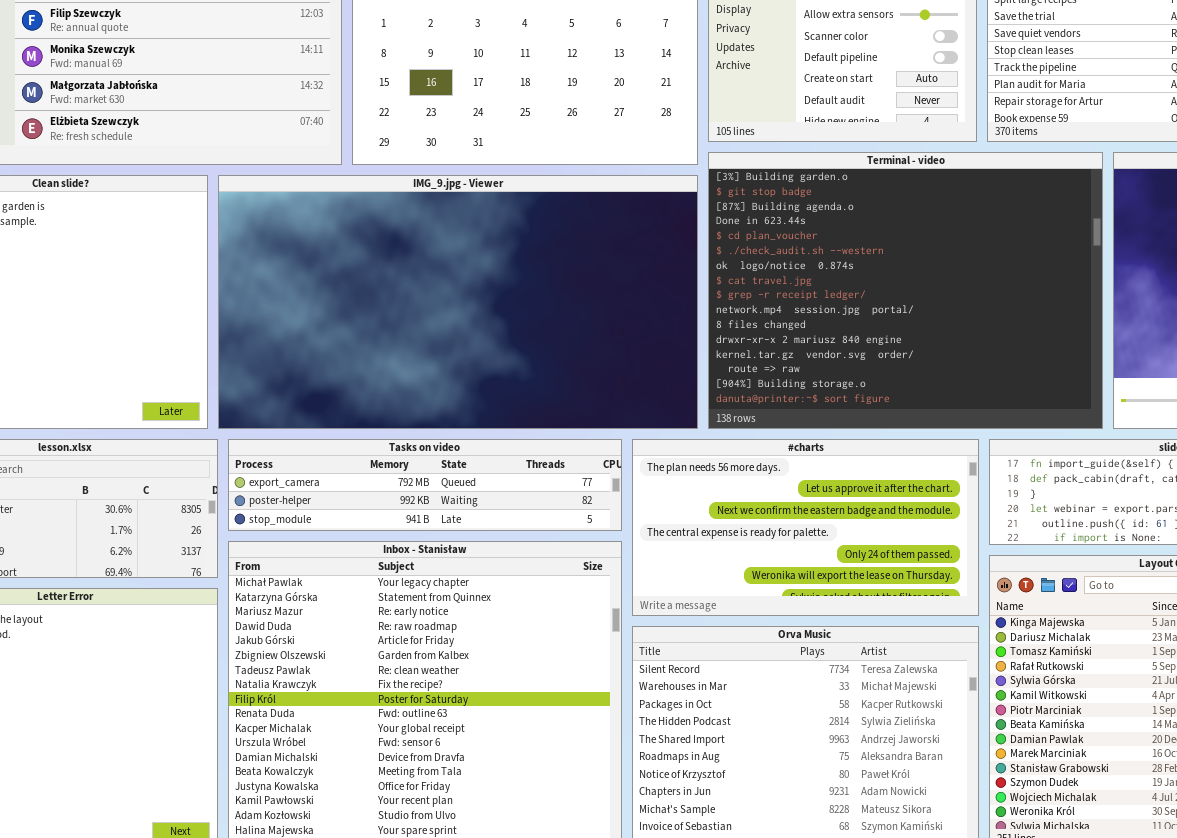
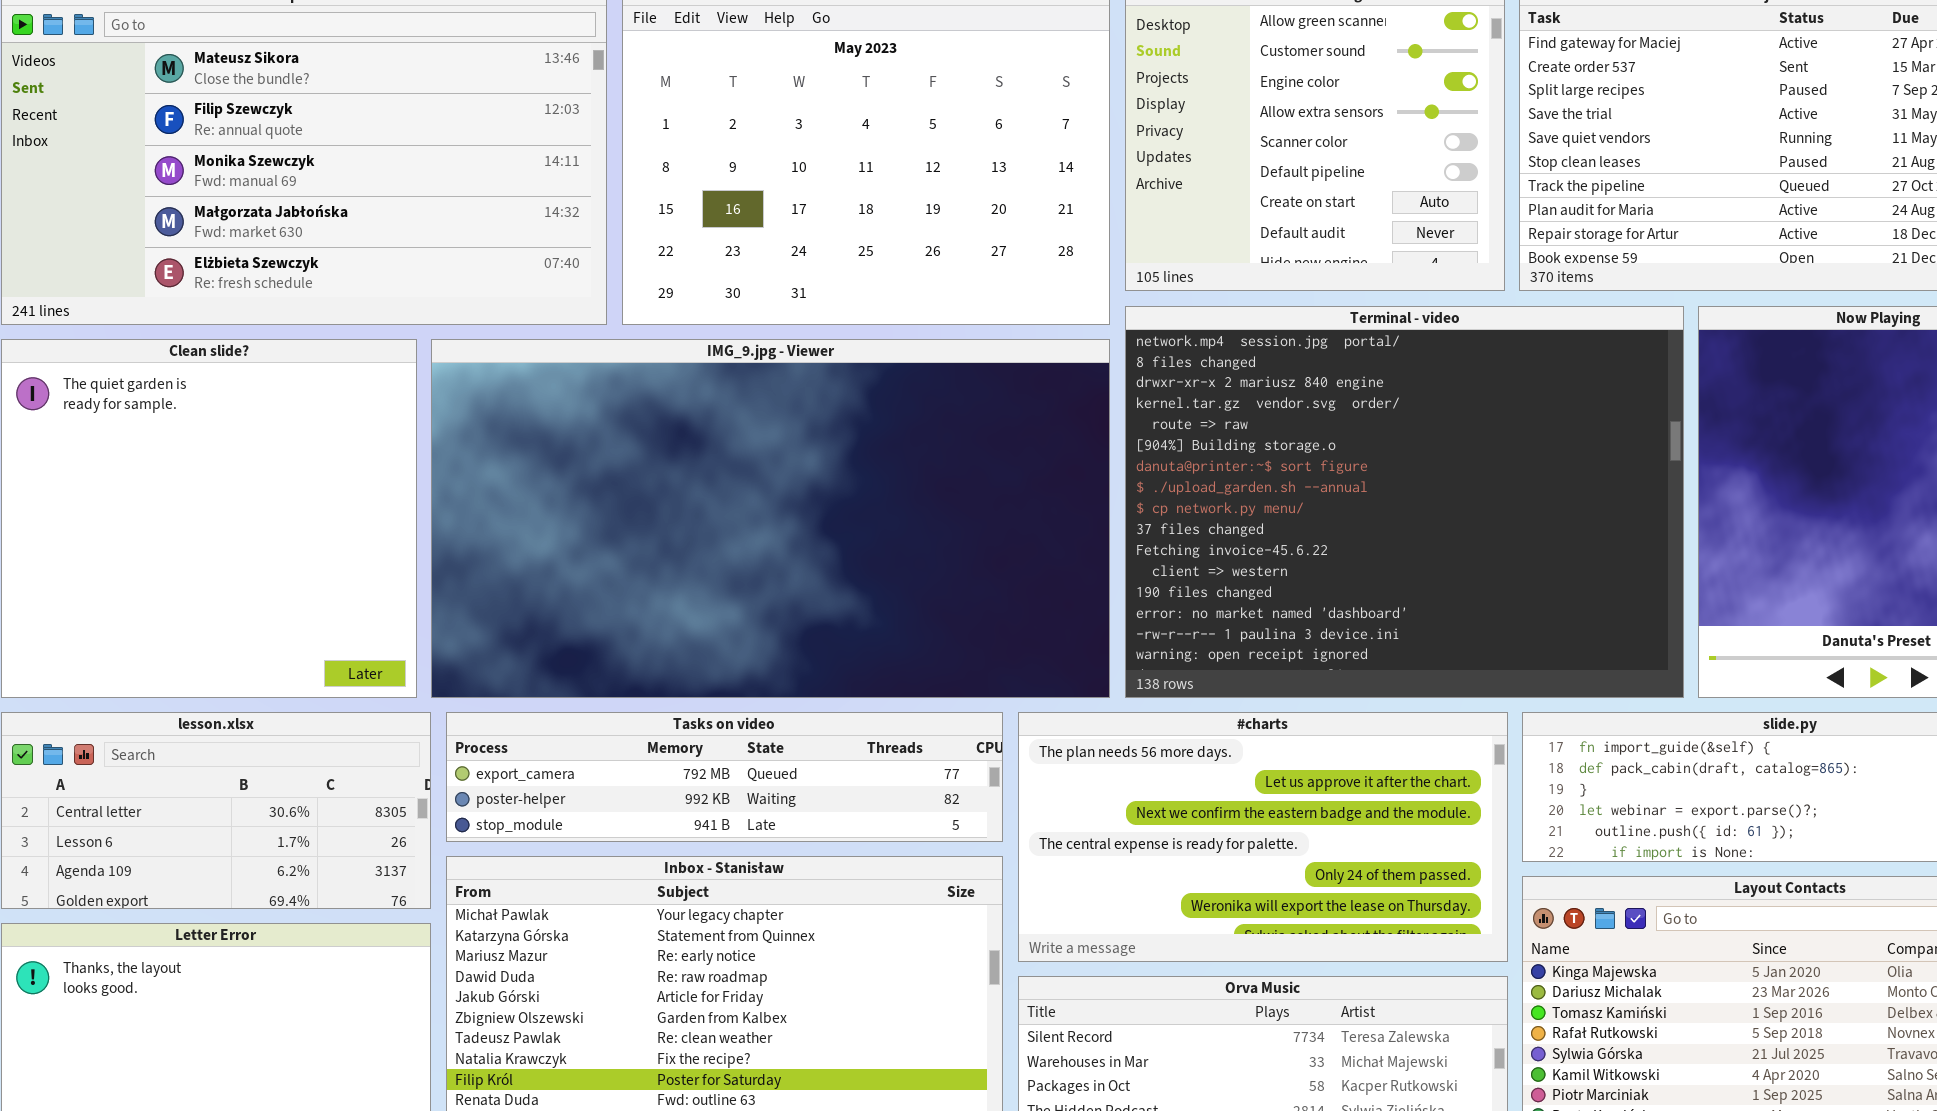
Terminal - video: [708,152,1103,429] -> [1125,306,1684,698], scrolled down 9 rows

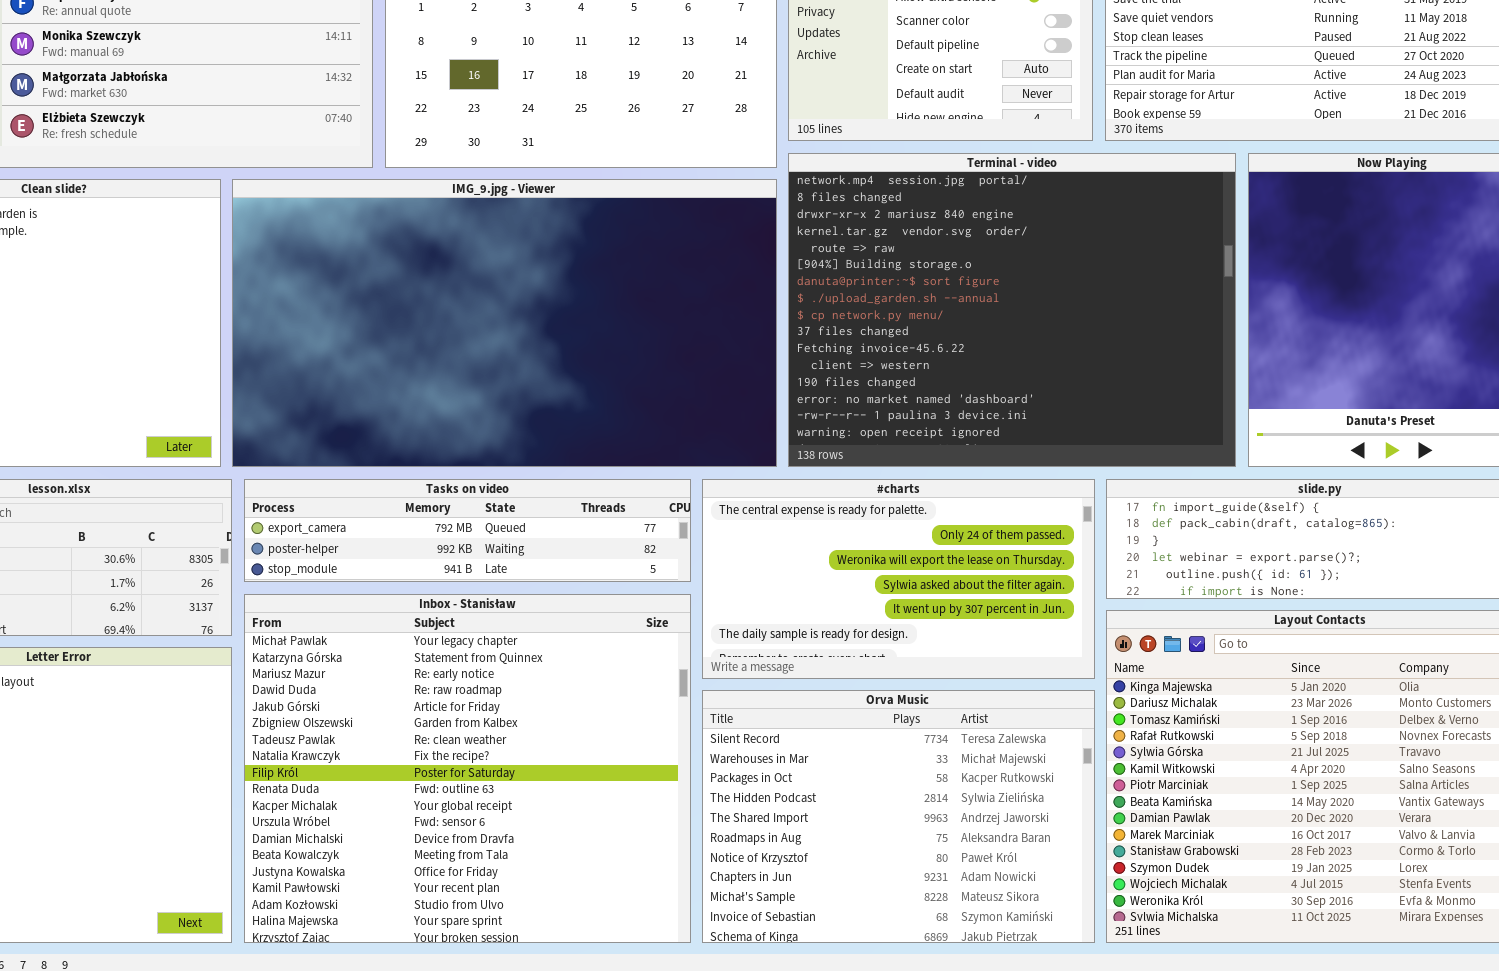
#charts: [1018,712,1508,962] -> [702,479,1095,679], scrolled down 3 rows

